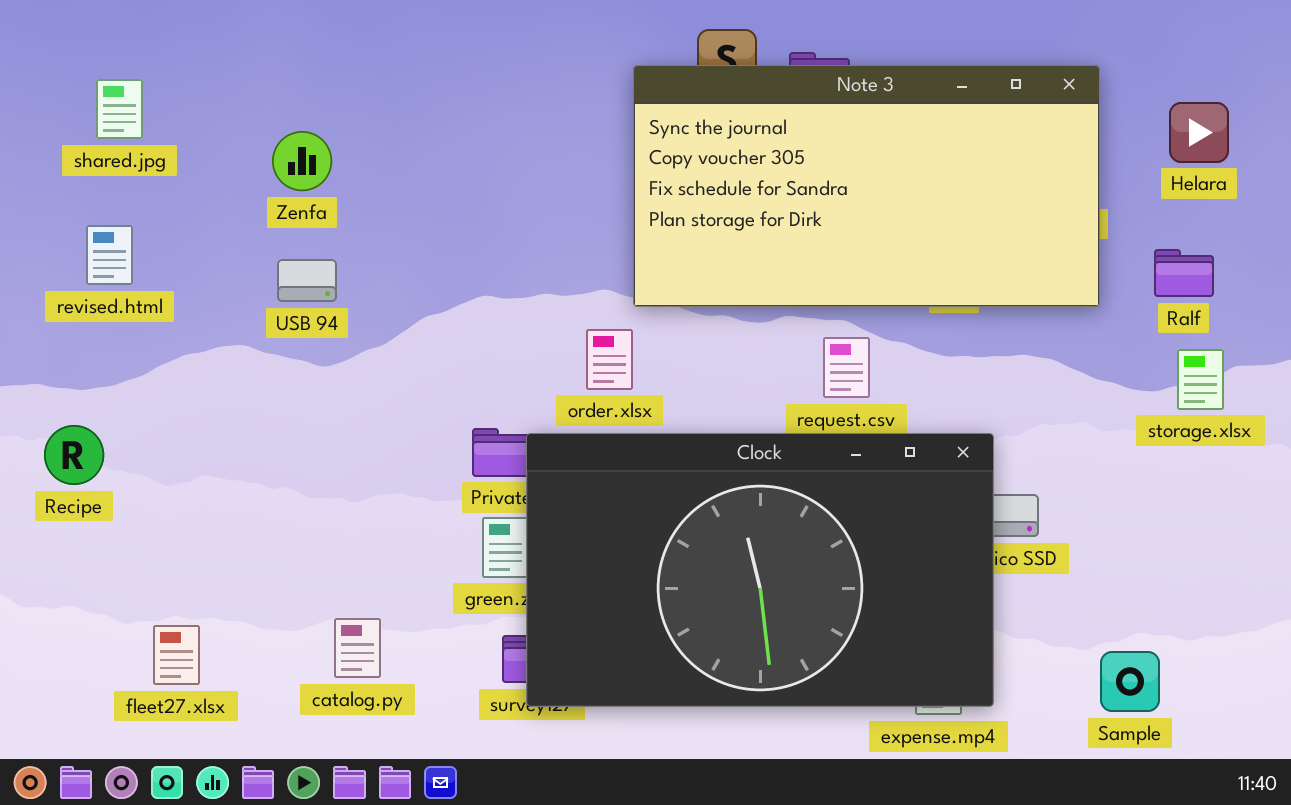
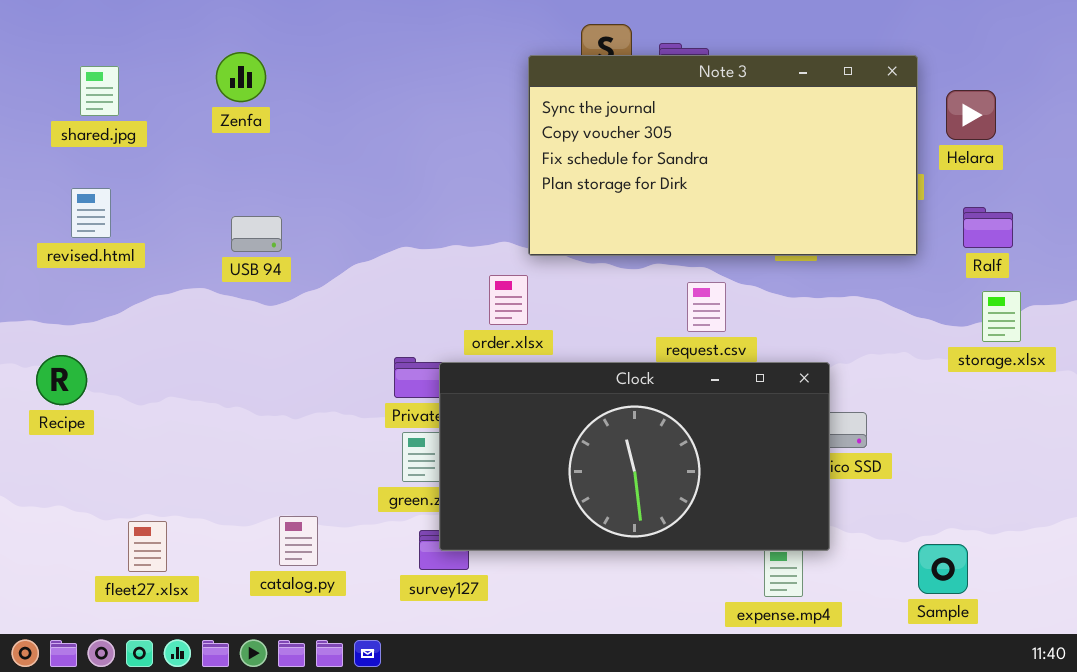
Helara: [1169,102,1229,163] -> [946,90,996,140], moved
Zenfa: [272,131,332,191] -> [216,52,266,102], moved
Clock: [526,433,994,707] -> [439,362,830,551], resized

